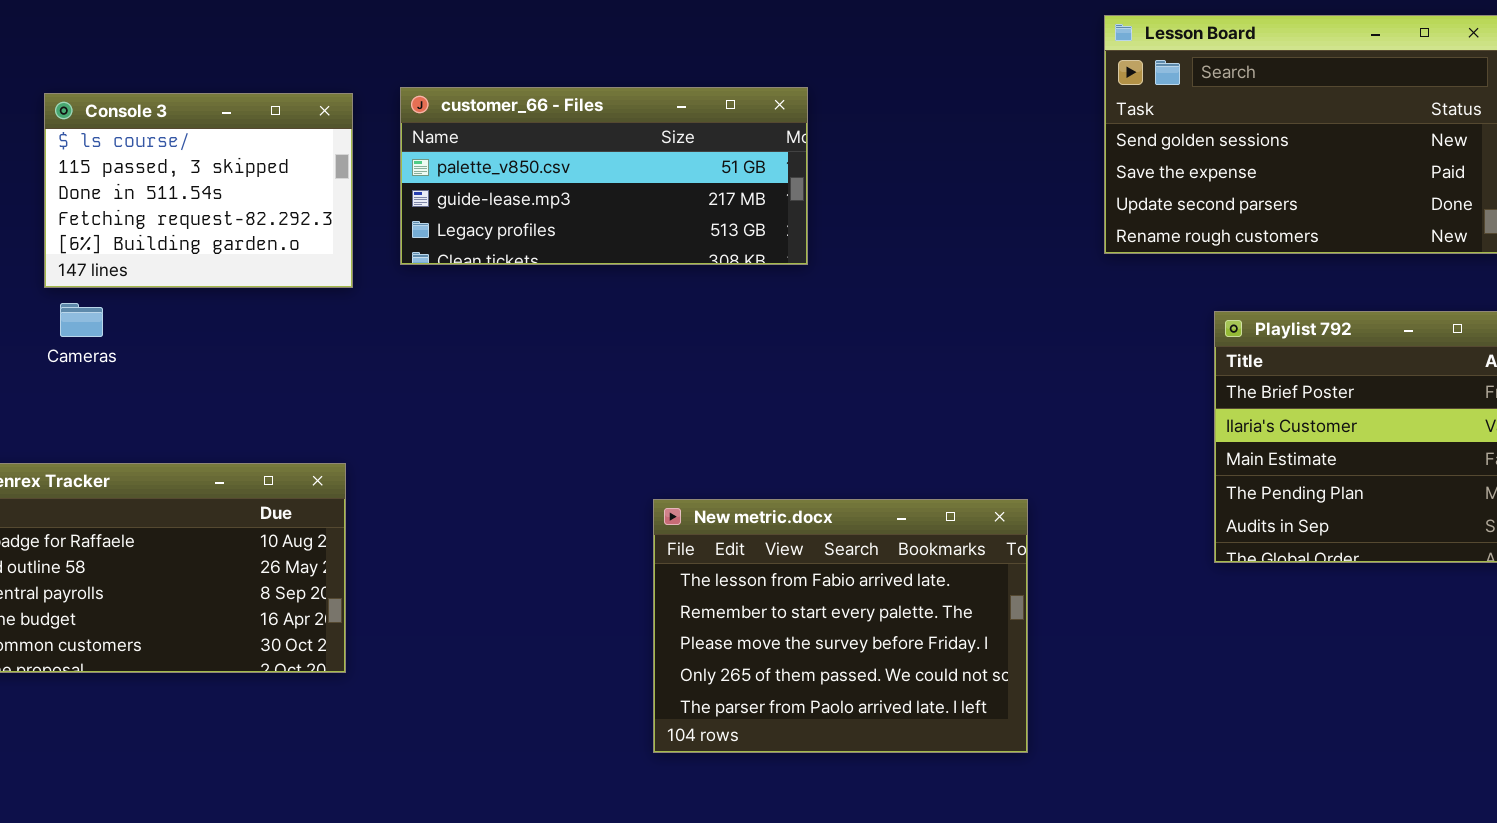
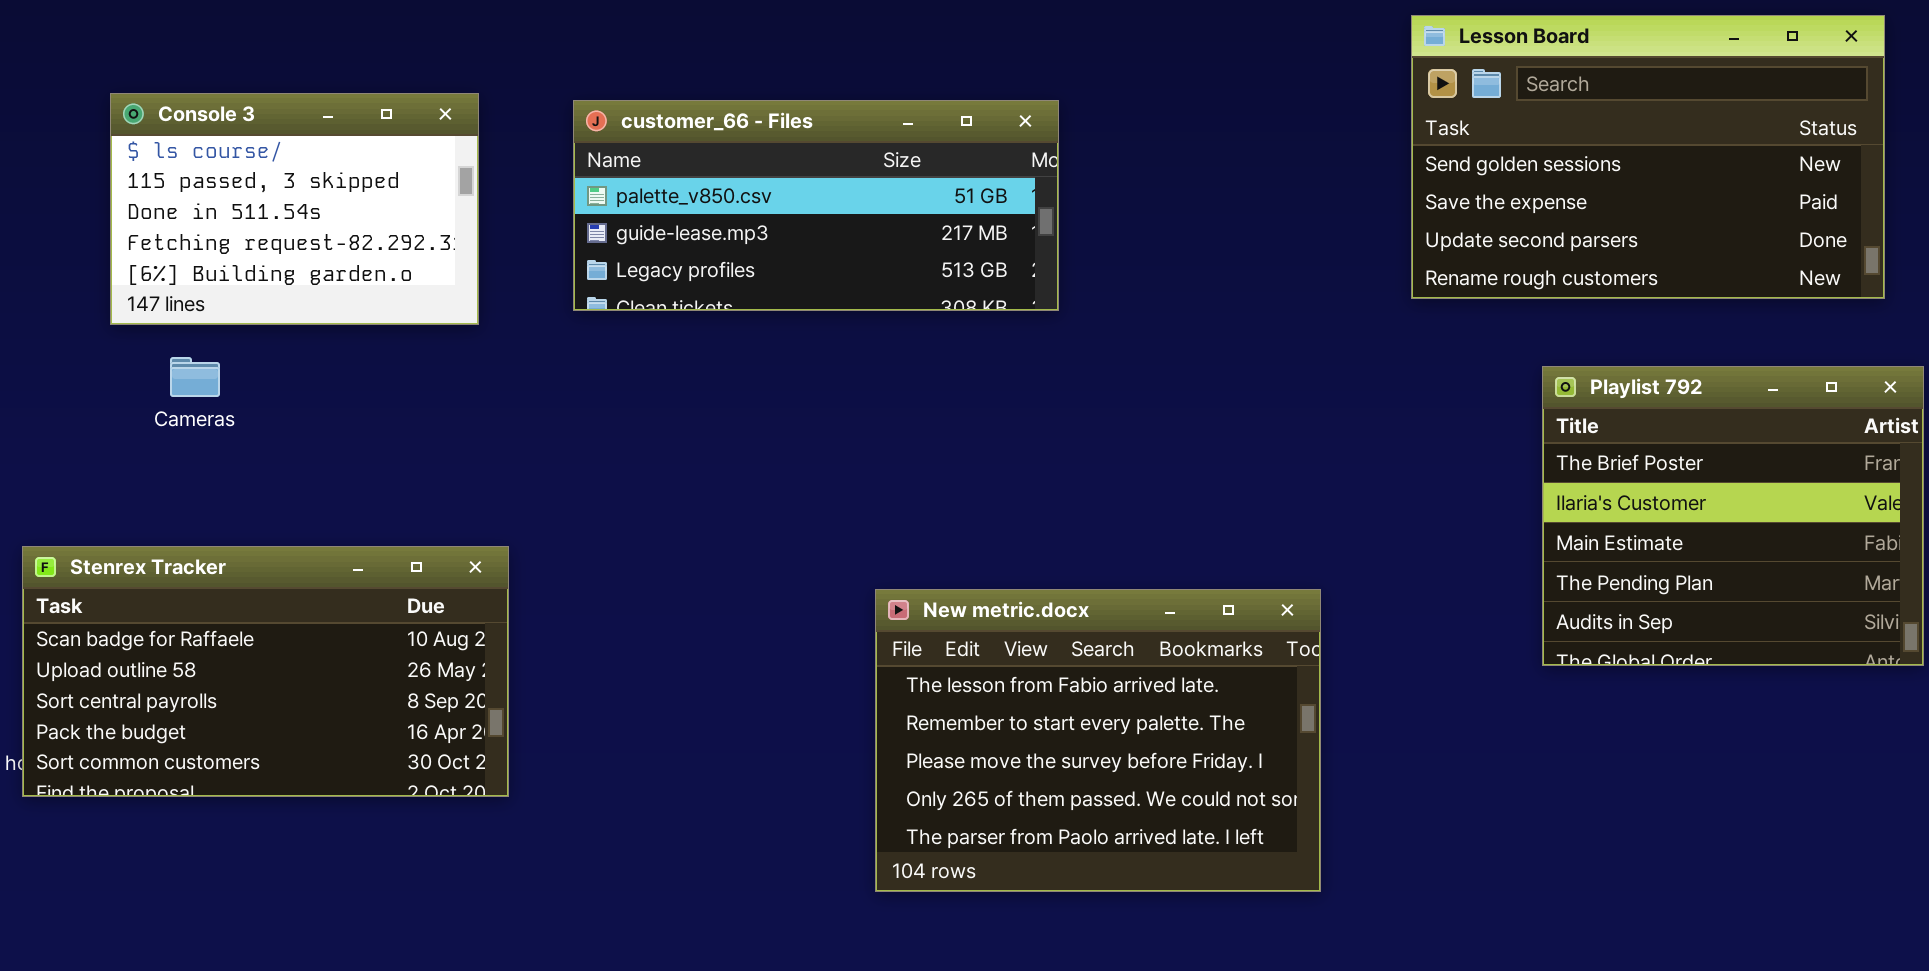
Console 3: [44,93,353,288] -> [110,93,479,325], moved

